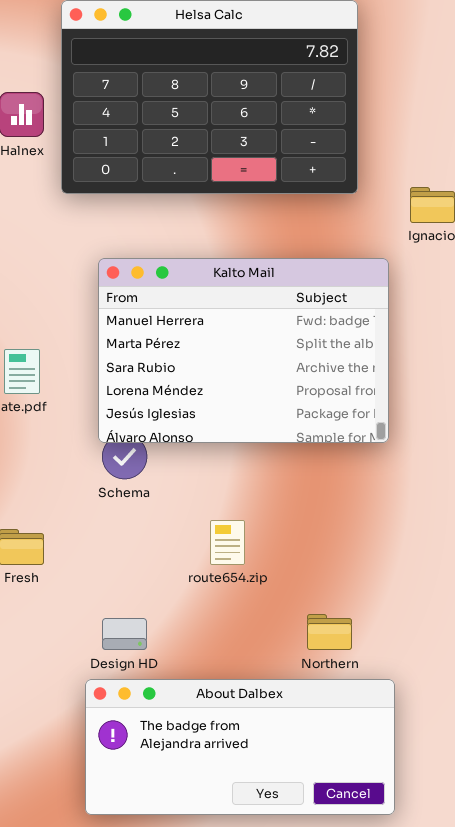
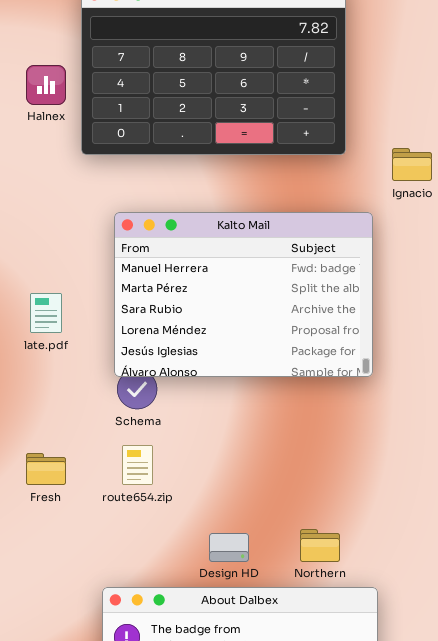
route654.zip: [210,520,245,565] -> [122,445,153,485], moved
Design HD: [102,618,147,650] -> [209,533,249,562], moved

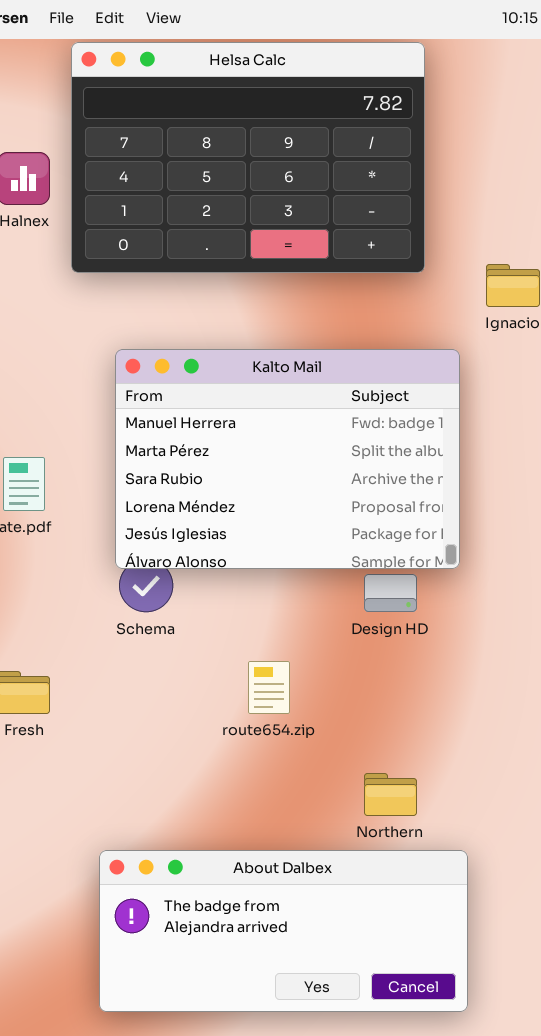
route654.zip: [122,445,153,485] -> [248,661,290,714], moved
Design HD: [209,533,249,562] -> [364,574,417,612], moved

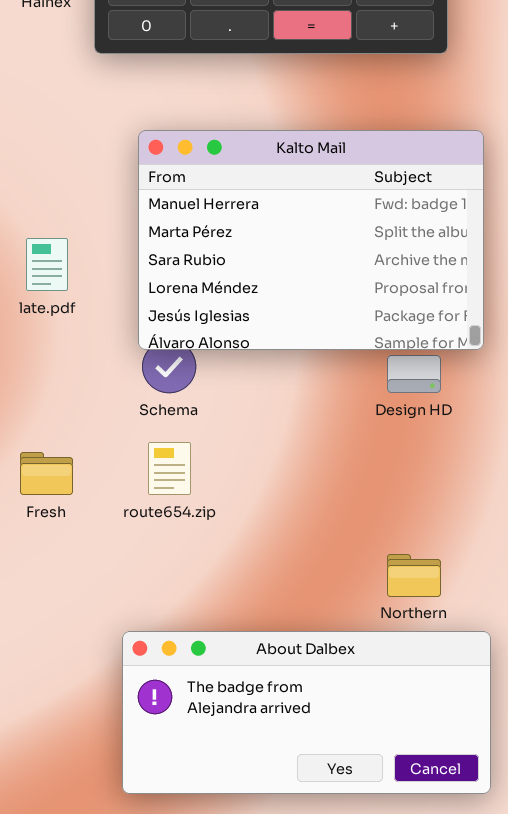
route654.zip: [248,661,290,714] -> [148,442,191,495], moved

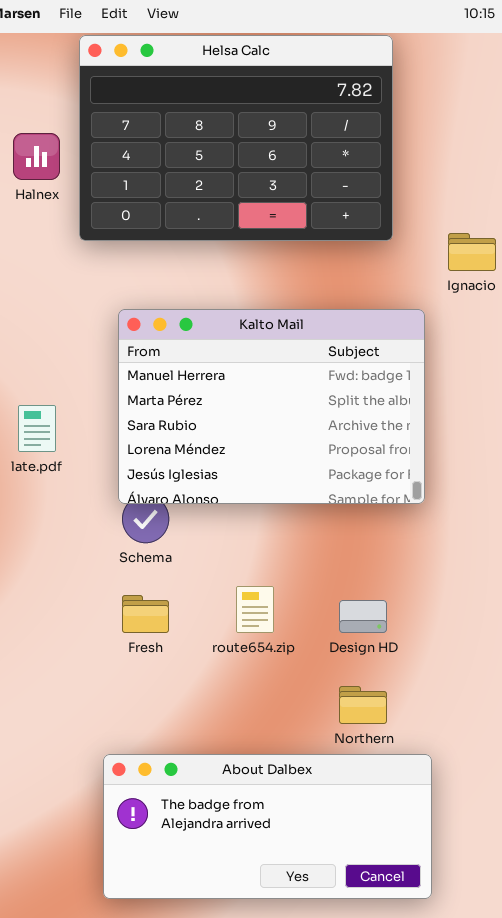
Design HD: [387,355,441,393] -> [339,600,387,633], moved
route654.zip: [148,442,191,495] -> [236,586,274,633], moved
Fresh: [20,452,73,495] -> [122,595,169,633], moved

